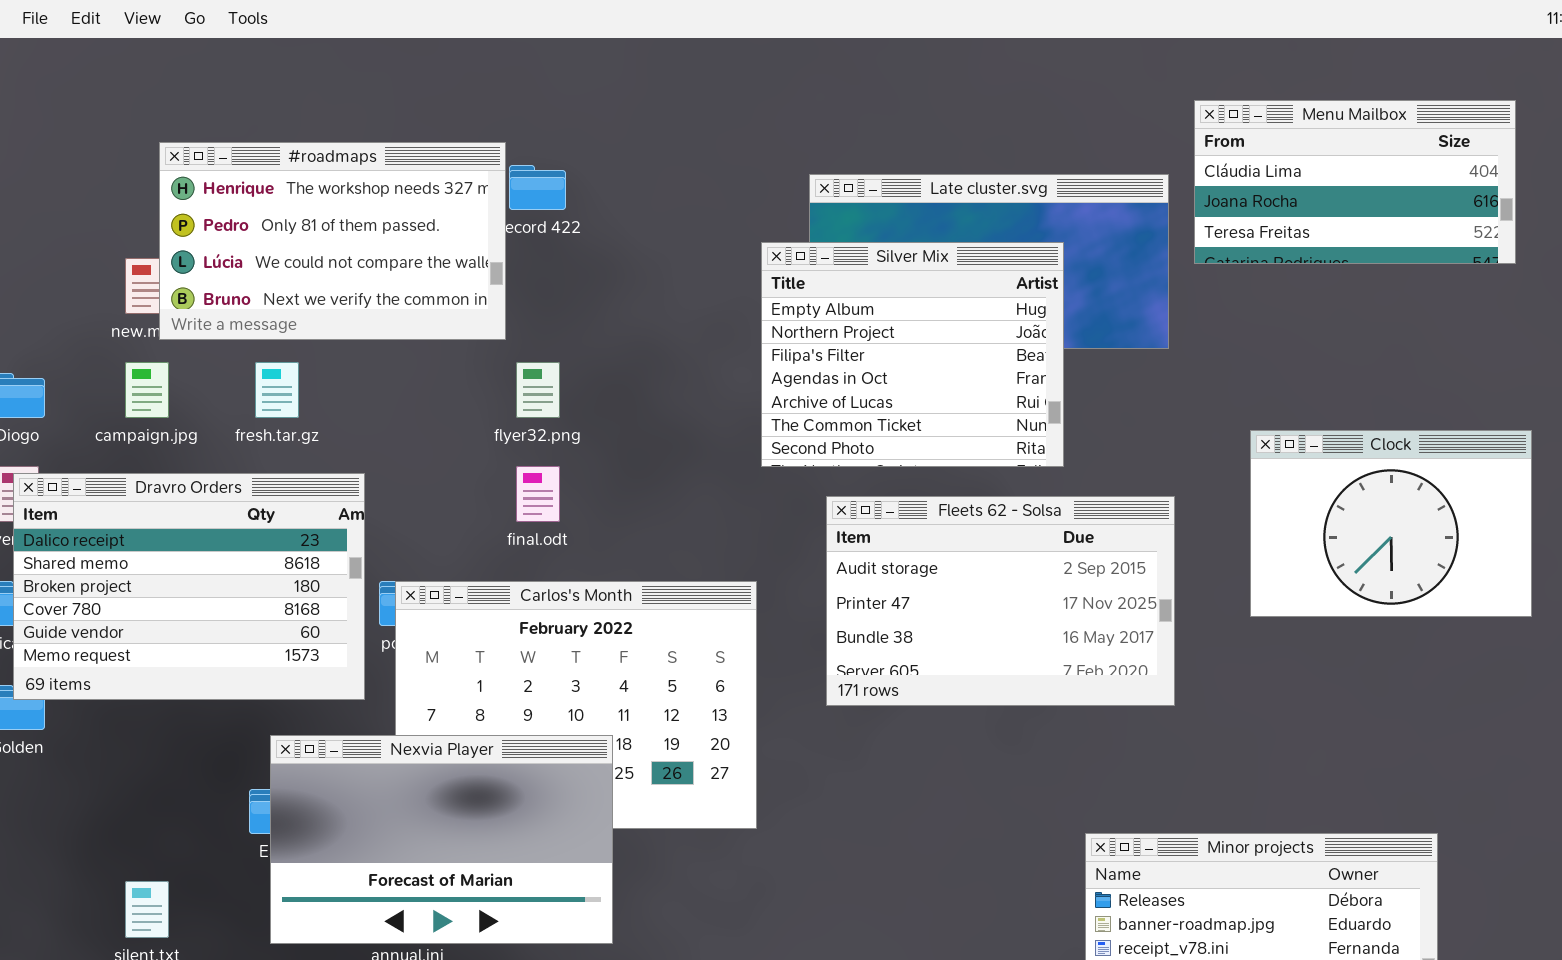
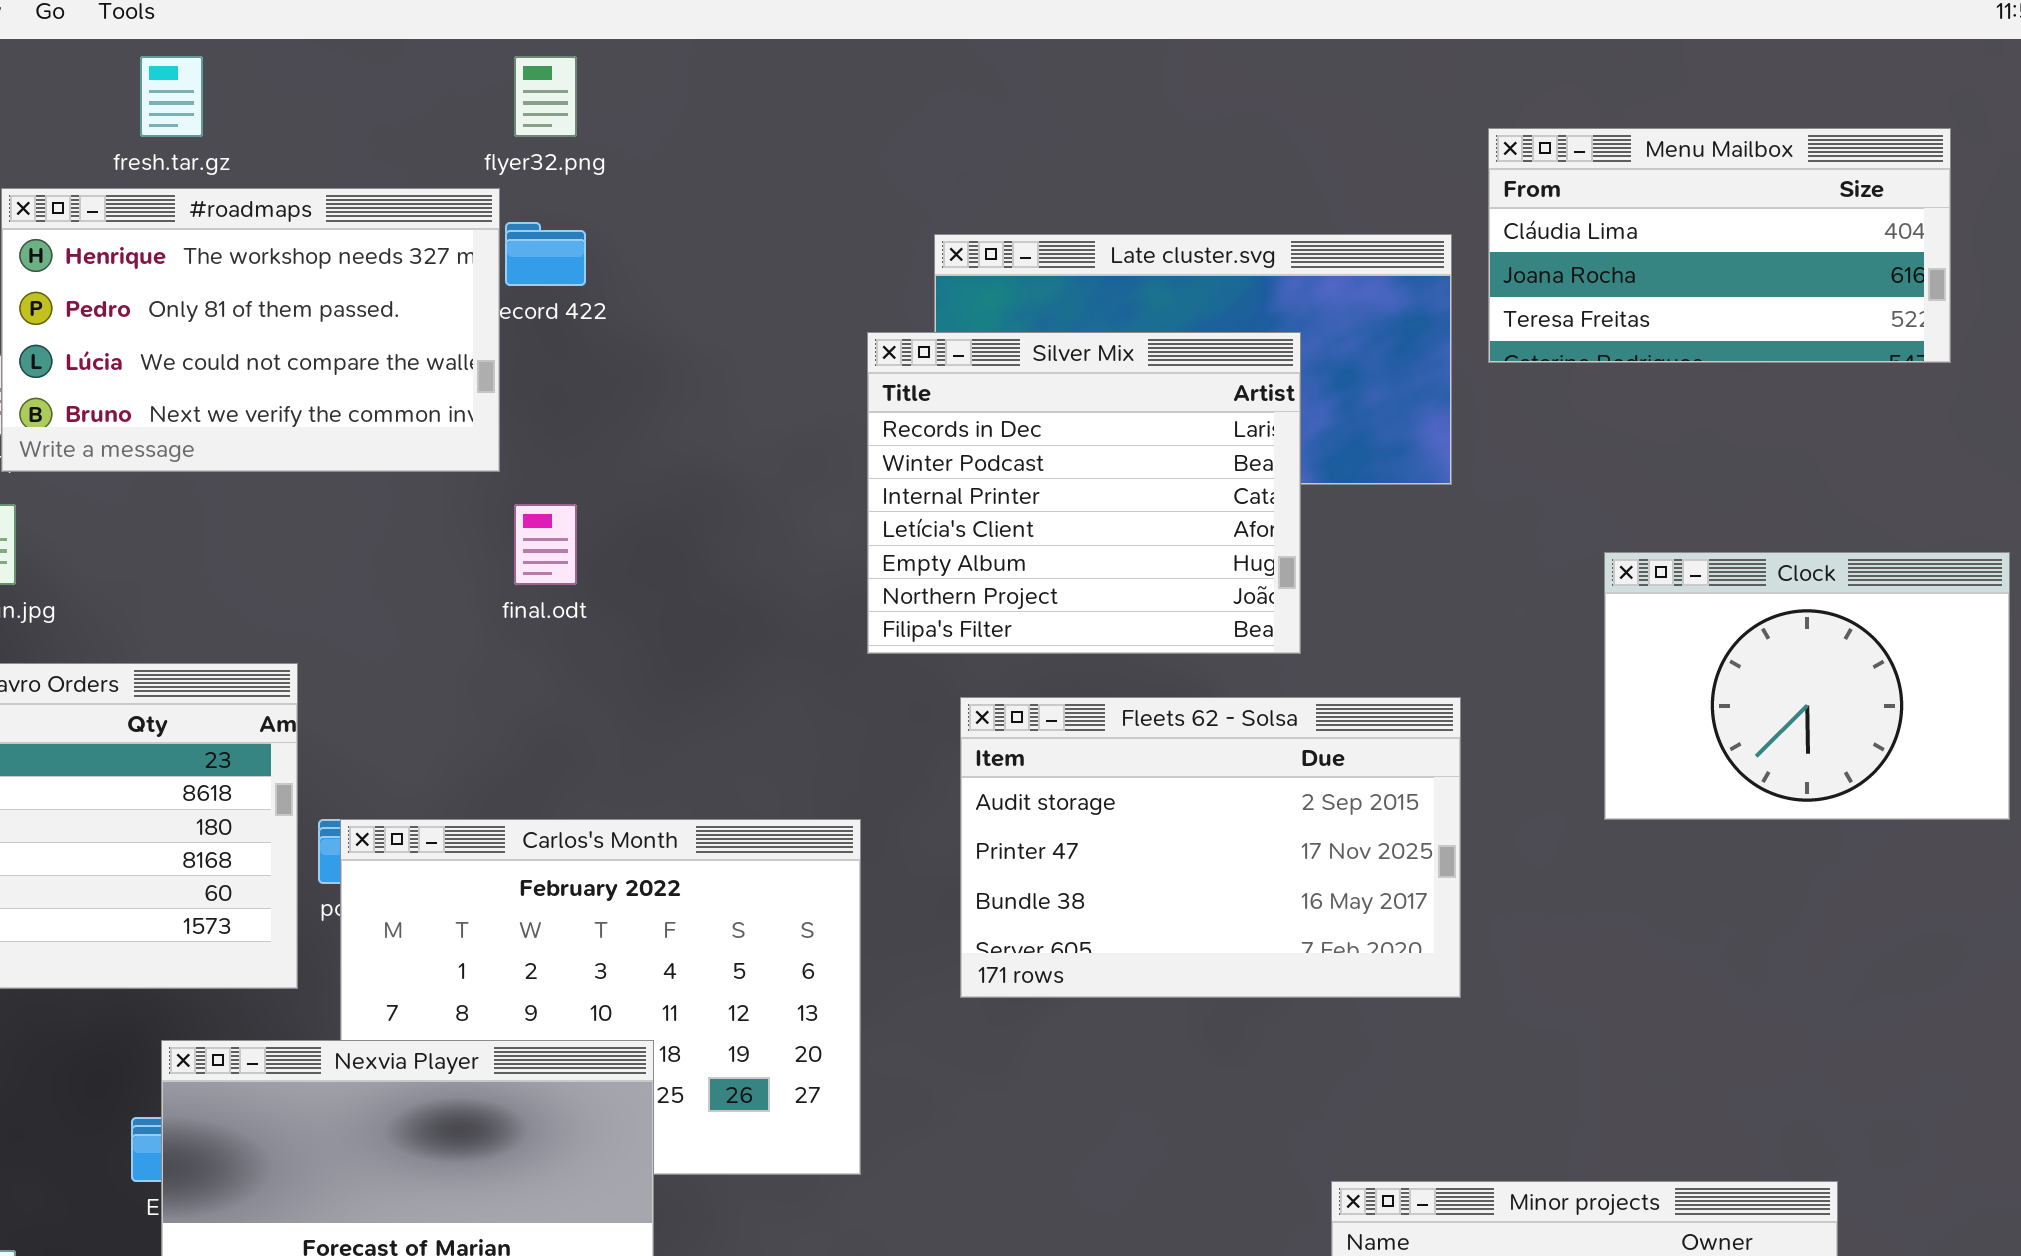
Silver Mix: [761,242,1064,467] -> [867,332,1301,654], scrolled up 4 rows
fresh.tar.gz: [255,362,299,418] -> [140,56,203,137], moved
flyer32.png: [516,362,560,418] -> [514,56,577,137], moved
Clock: [1250,430,1532,617] -> [1604,552,2010,820], moved
final.odt: [516,466,560,522] -> [514,504,577,585], moved

